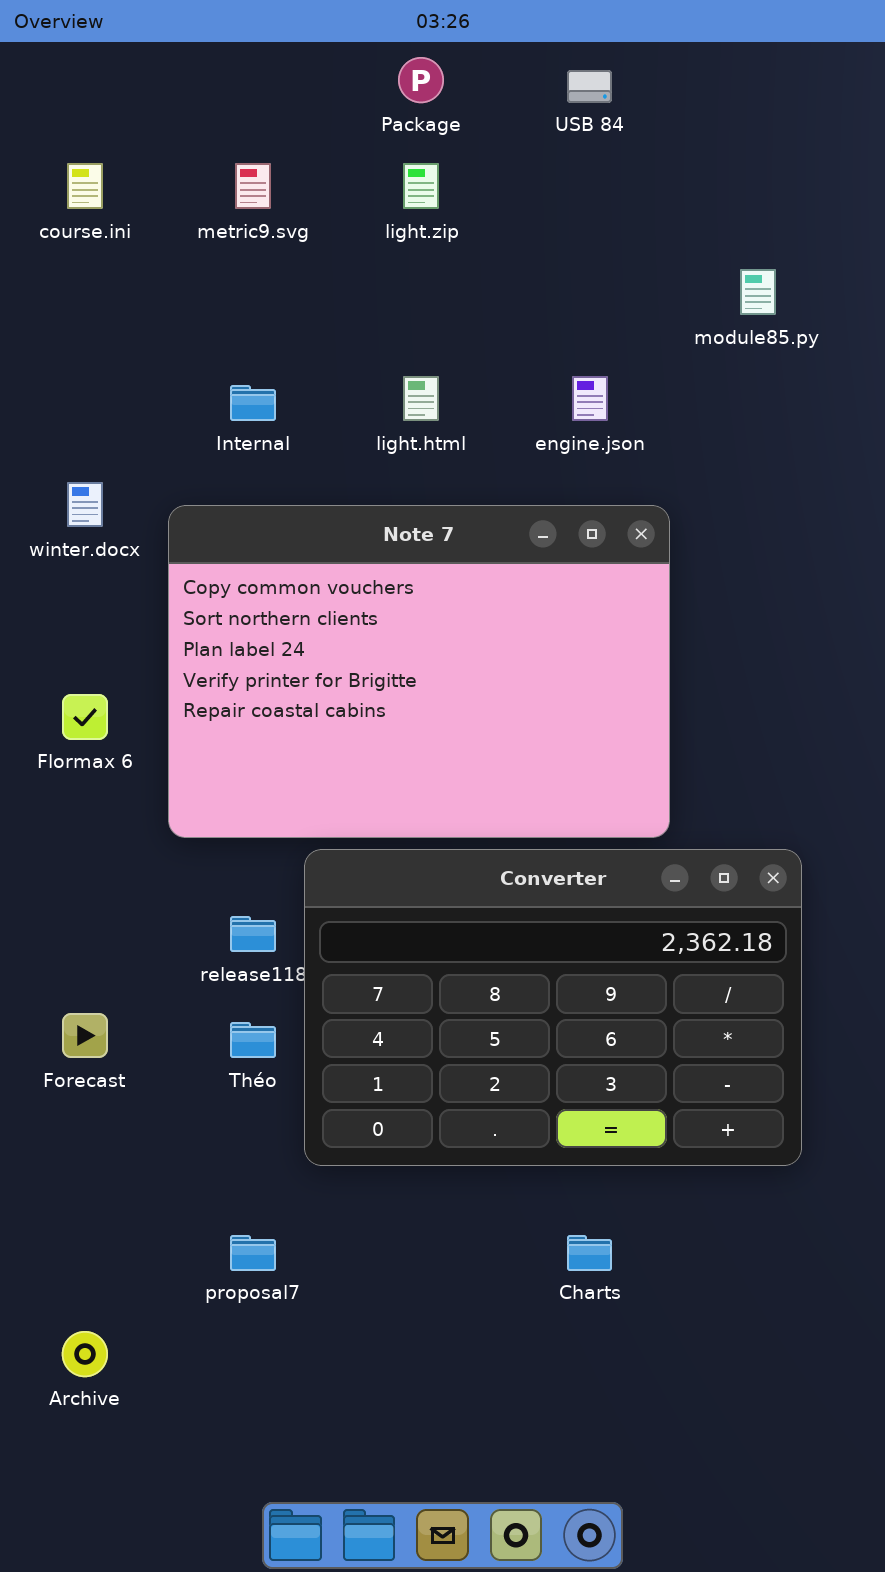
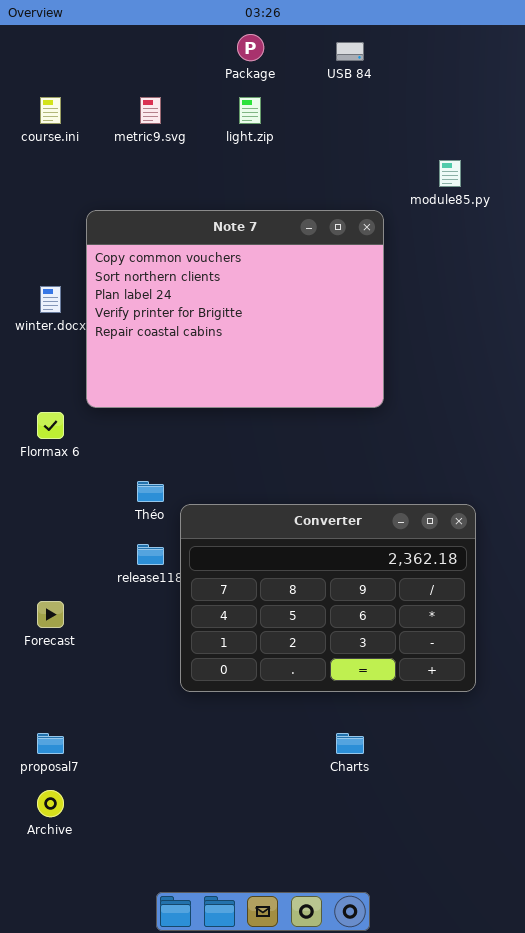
Note 7: [168,505,670,838] -> [86,210,384,408], moved
Théo: [230,1022,276,1058] -> [137,481,164,502], moved
proposal7: [230,1235,276,1271] -> [37,733,64,754], moved

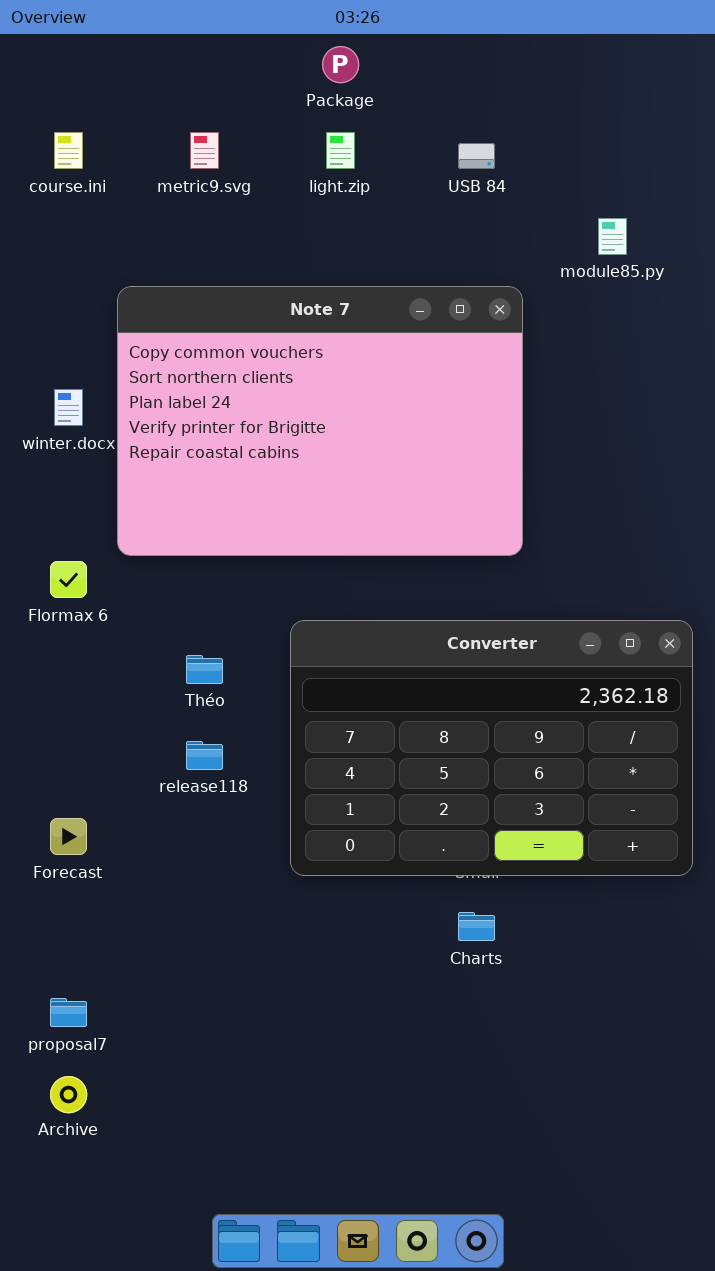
USB 84: [336,42,364,61] -> [458,143,495,169], moved
Converter: [180,504,476,692] -> [290,620,693,876], moved
Charts: [336,733,364,754] -> [458,912,495,941], moved

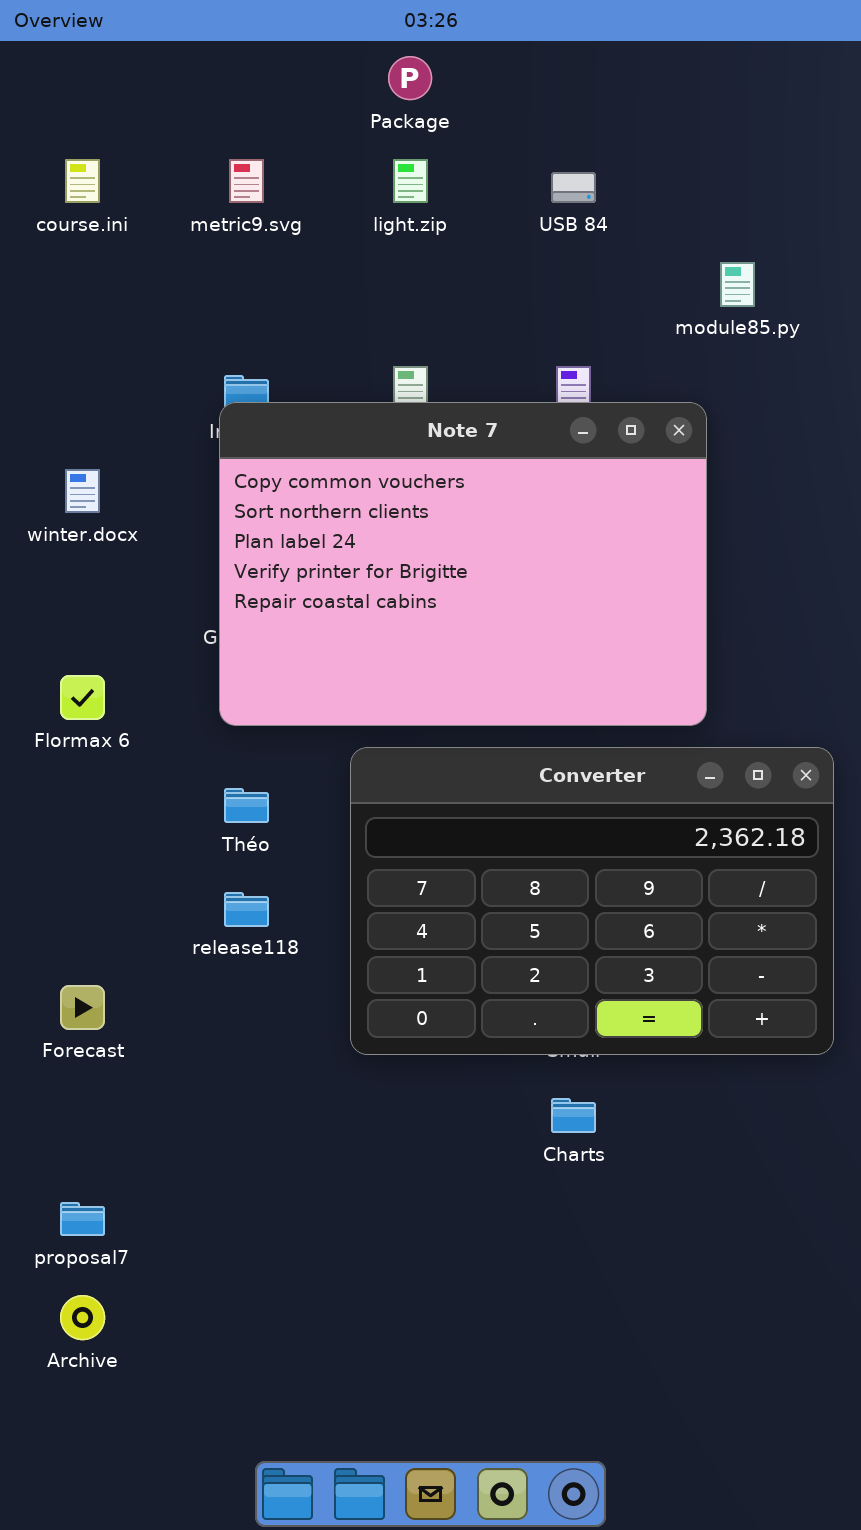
Note 7: [117,286,523,556] -> [219,402,707,726], moved

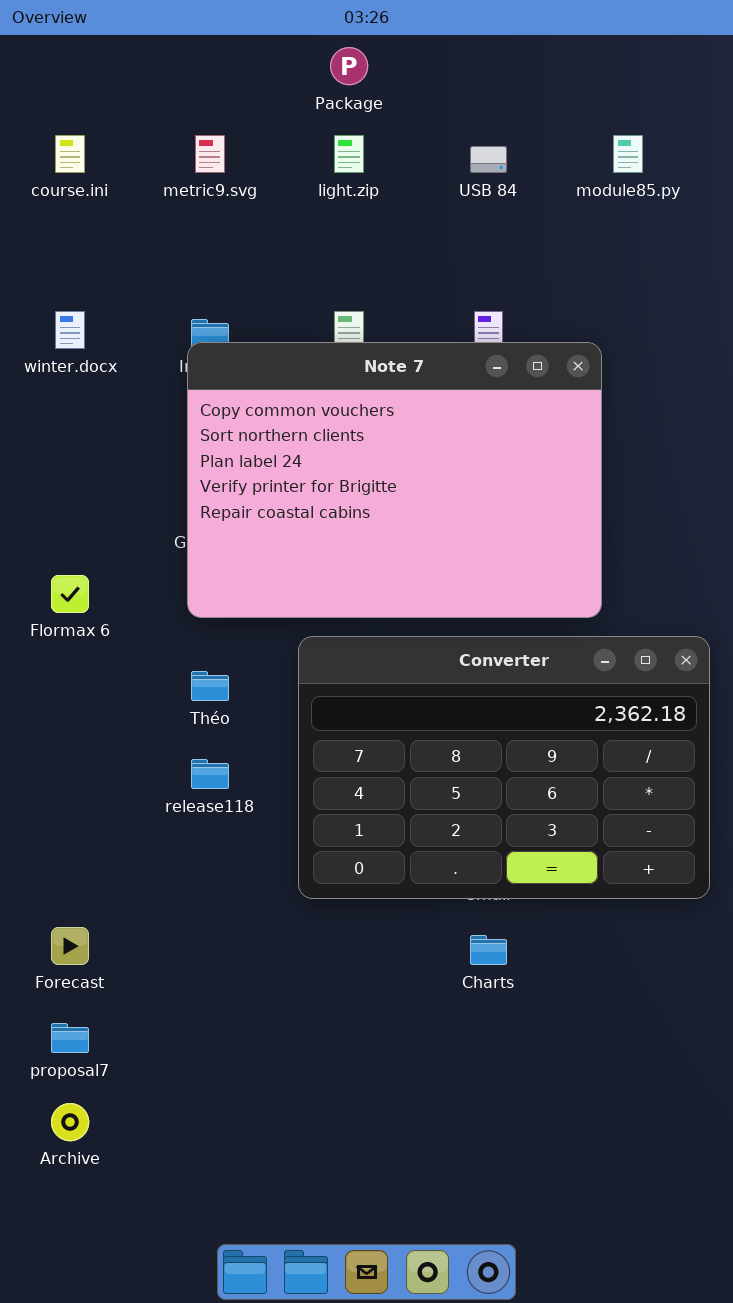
module85.py: [720,262,755,307] -> [613,135,643,173], moved
winter.docx: [65,469,100,513] -> [55,311,85,349], moved
Forecast: [60,985,105,1030] -> [51,927,89,965], moved

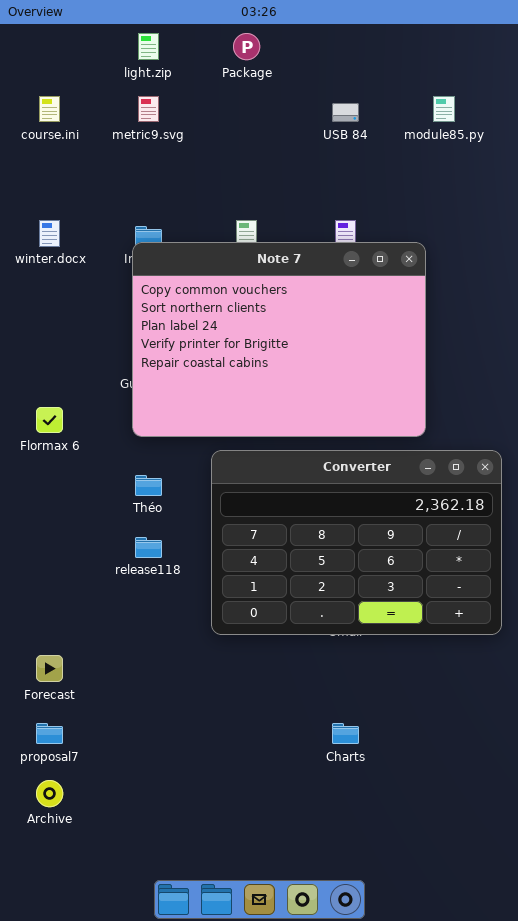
light.zip: [334,135,364,173] -> [138,33,159,60], moved
Charts: [470,935,507,965] -> [332,723,359,744], moved

